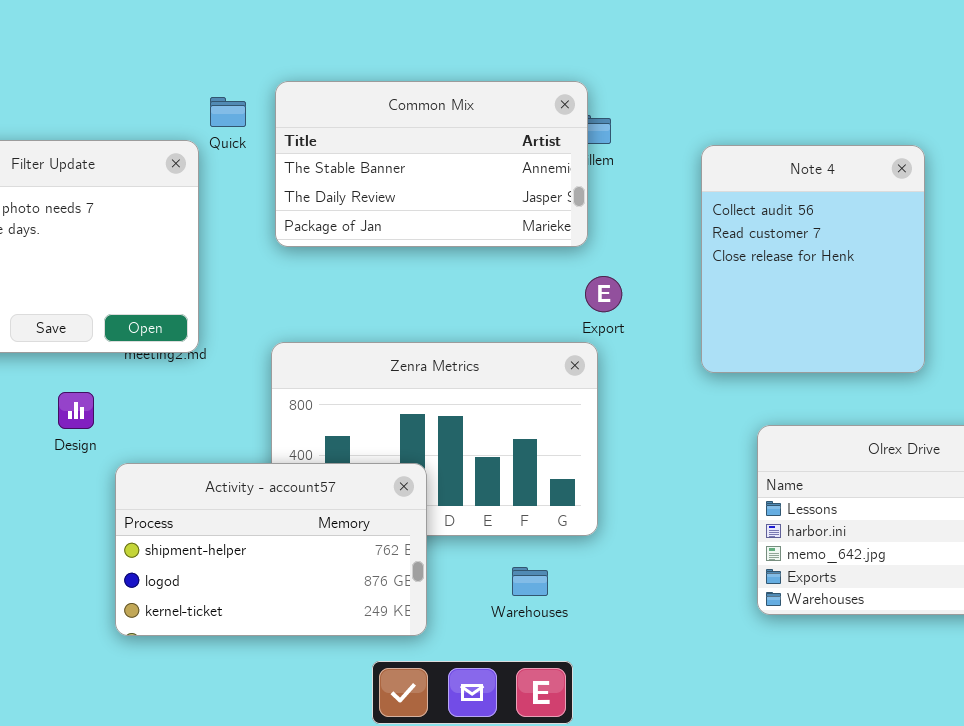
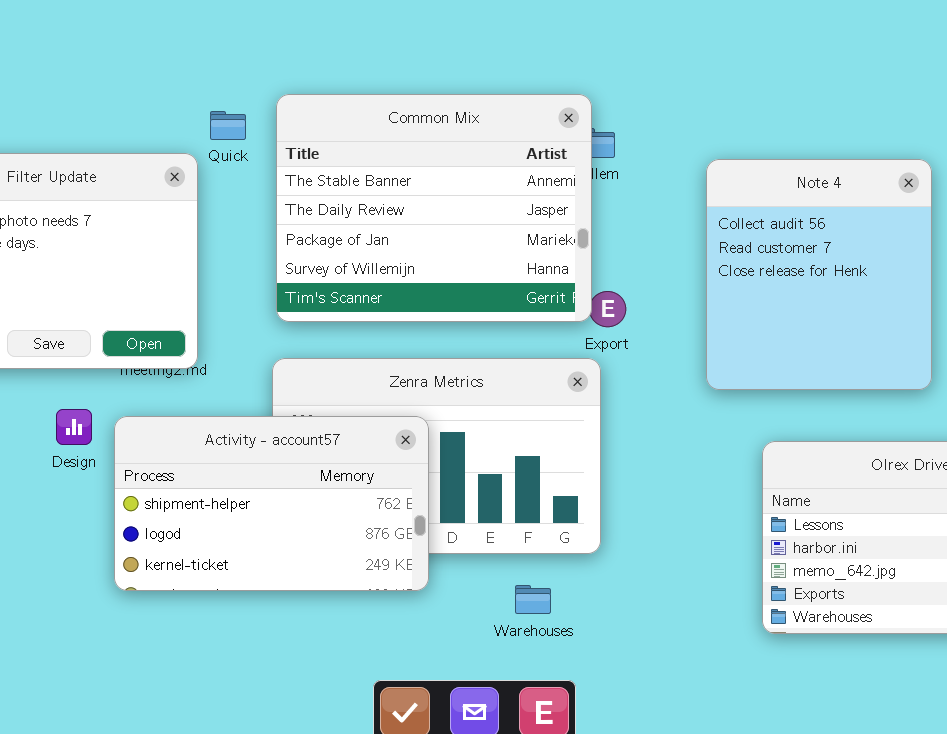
Common Mix: [275,81,588,247] -> [276,94,592,322], resized
Activity - account57: [115,463,427,636] -> [114,416,429,591], moved

